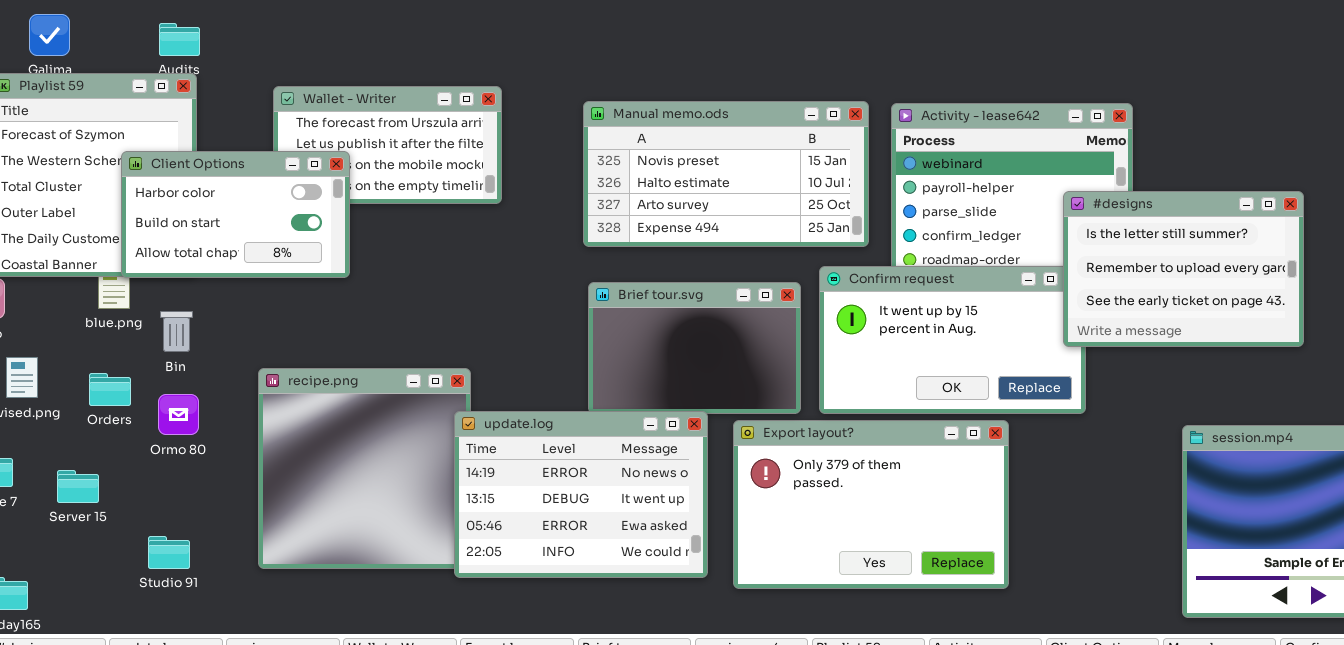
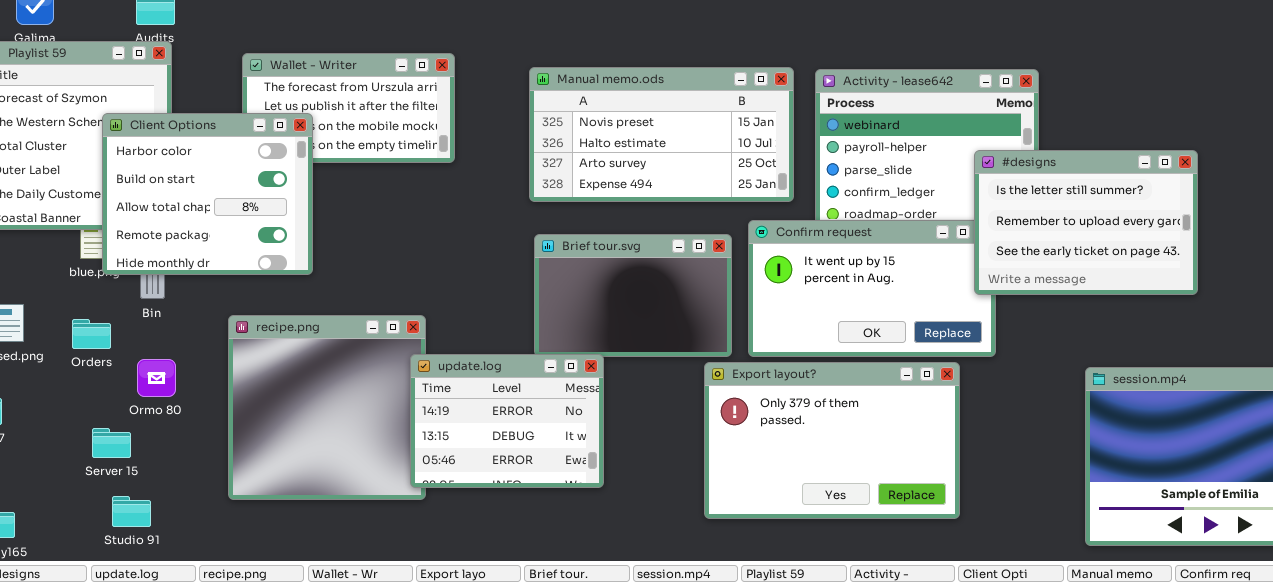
Client Options: [121,151,350,278] -> [102,113,313,275], resized
Ormo 80: [158,394,199,435] -> [137,359,176,397], moved
update.log: [454,411,708,578] -> [410,354,604,488], resized
Export layout?: [733,420,1009,589] -> [704,362,960,519], moved
Server 15: [57,470,99,503] -> [92,428,131,458], moved
Studio 91: [148,536,190,569] -> [112,496,151,527], moved

